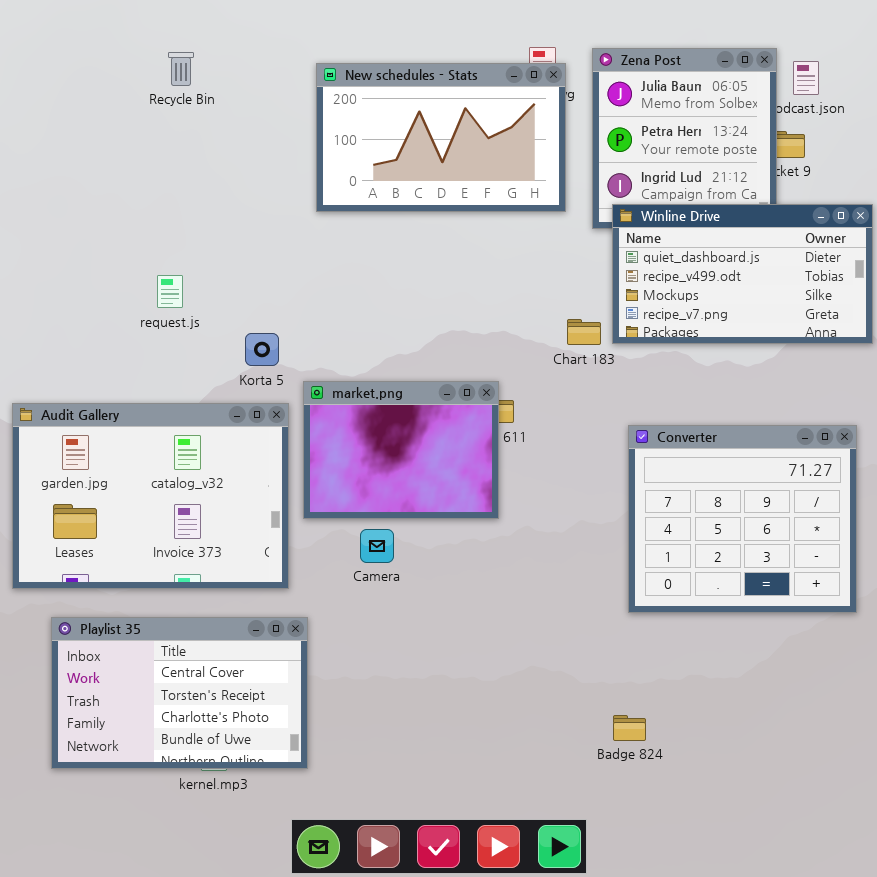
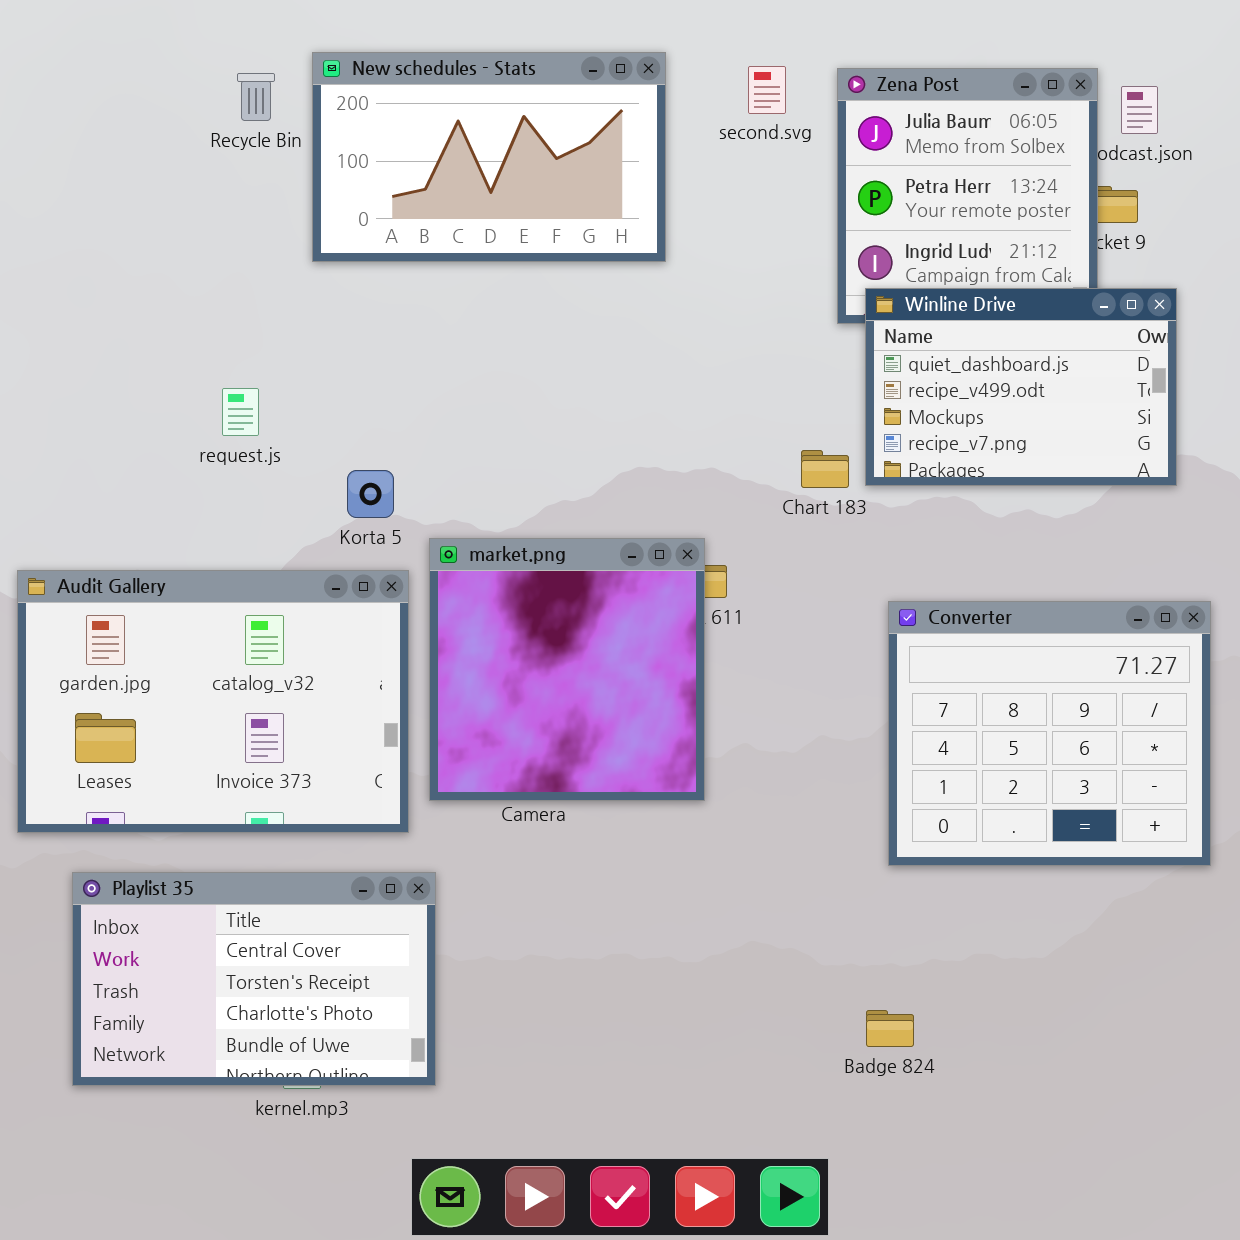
New schedules - Stats: [316,63,566,212] -> [312,52,666,262], moved
Winline Drive: [612,204,873,344] -> [865,288,1177,486], resized
market.png: [303,381,499,519] -> [429,538,705,801], resized

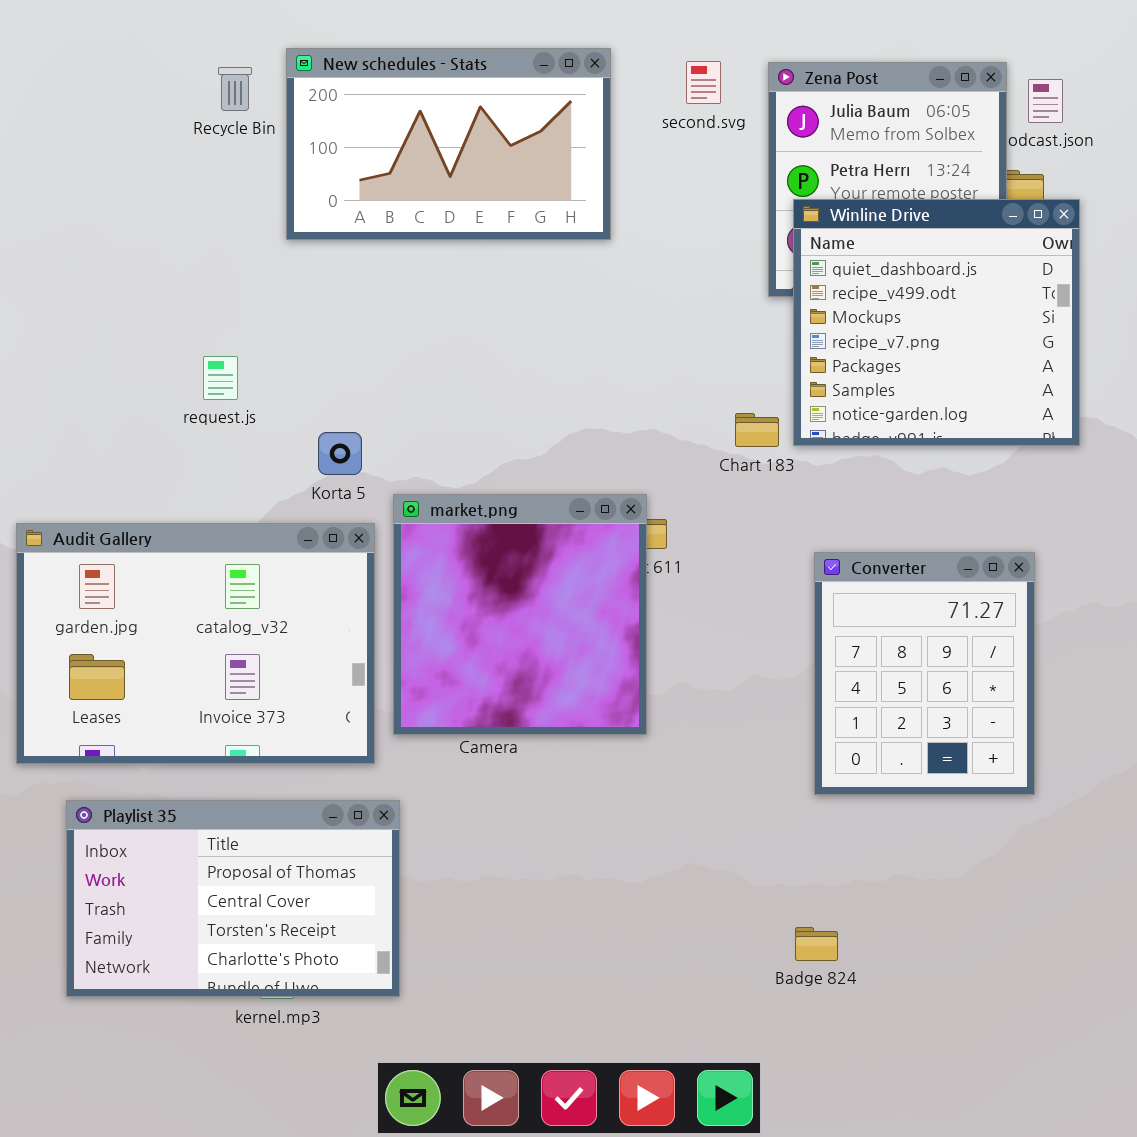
Winline Drive: [865,288,1177,486] -> [793,199,1080,446], resized
Converter: [888,601,1211,866] -> [814,552,1035,795], resized
Playlist 35: [72,872,436,1086] -> [66,800,400,997], scrolled up 1 row

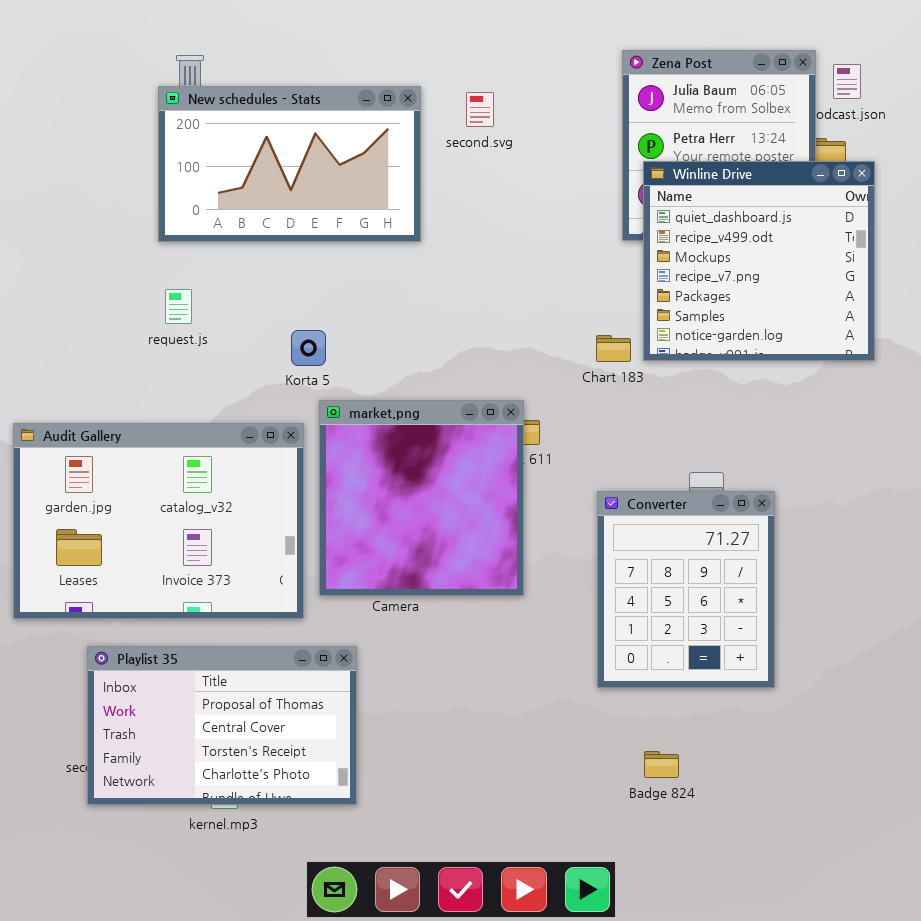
New schedules - Stats: [286,48,611,240] -> [158,86,421,242], moved
second.svg: [686,61,721,104] -> [466,92,494,127], moved
Korta 5: [318,432,362,475] -> [291,330,326,366], moved
Converter: [814,552,1035,795] -> [597,491,775,688], moved
Playlist 35: [66,800,400,997] -> [87,646,357,805], moved

